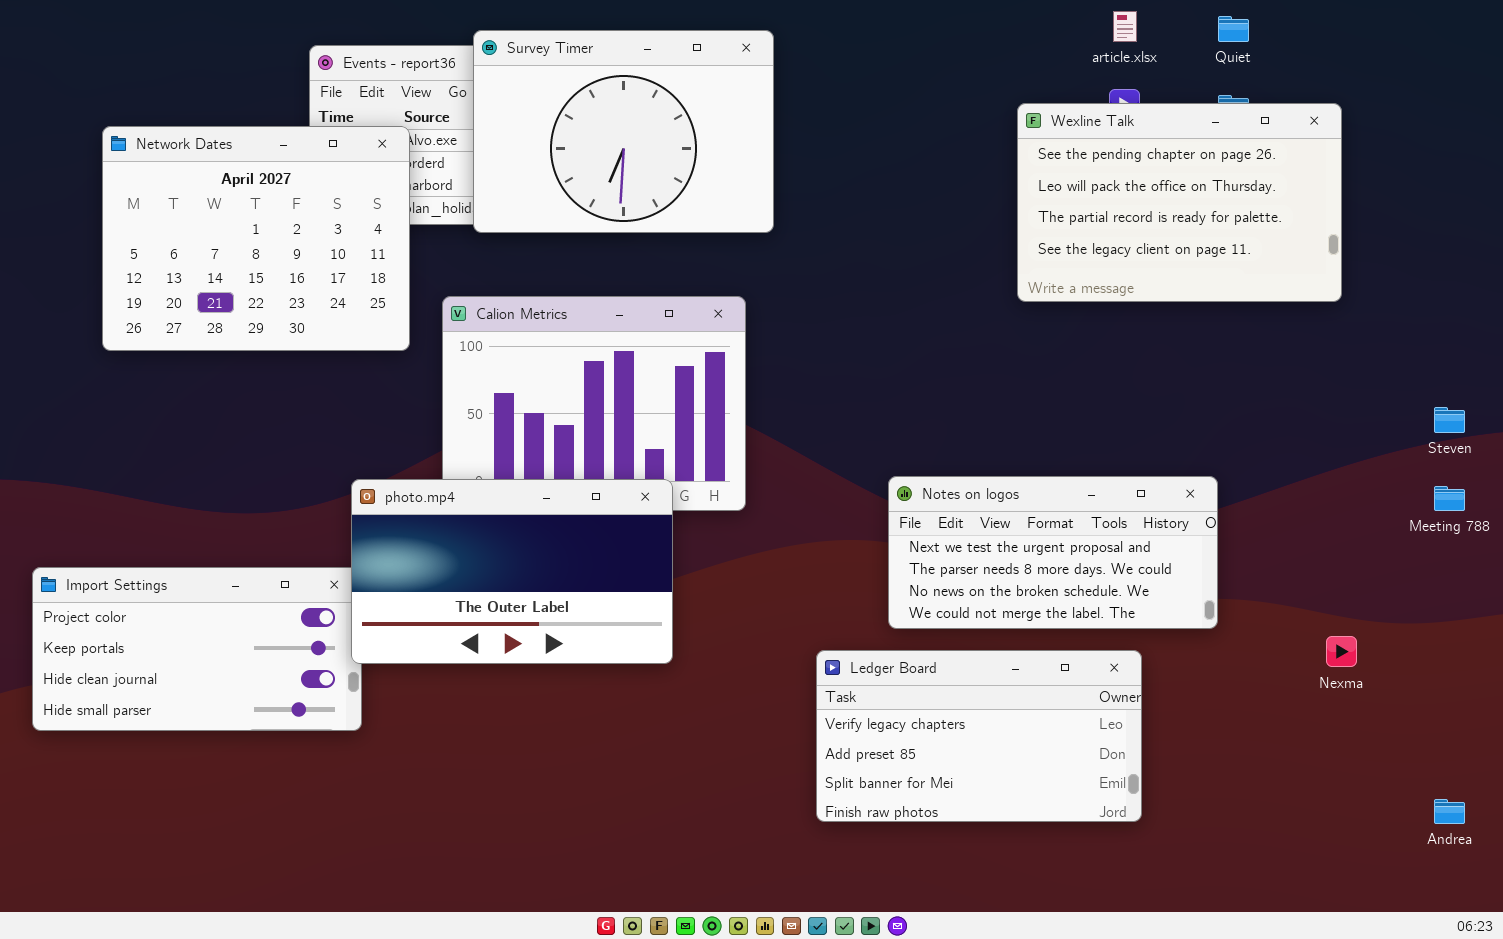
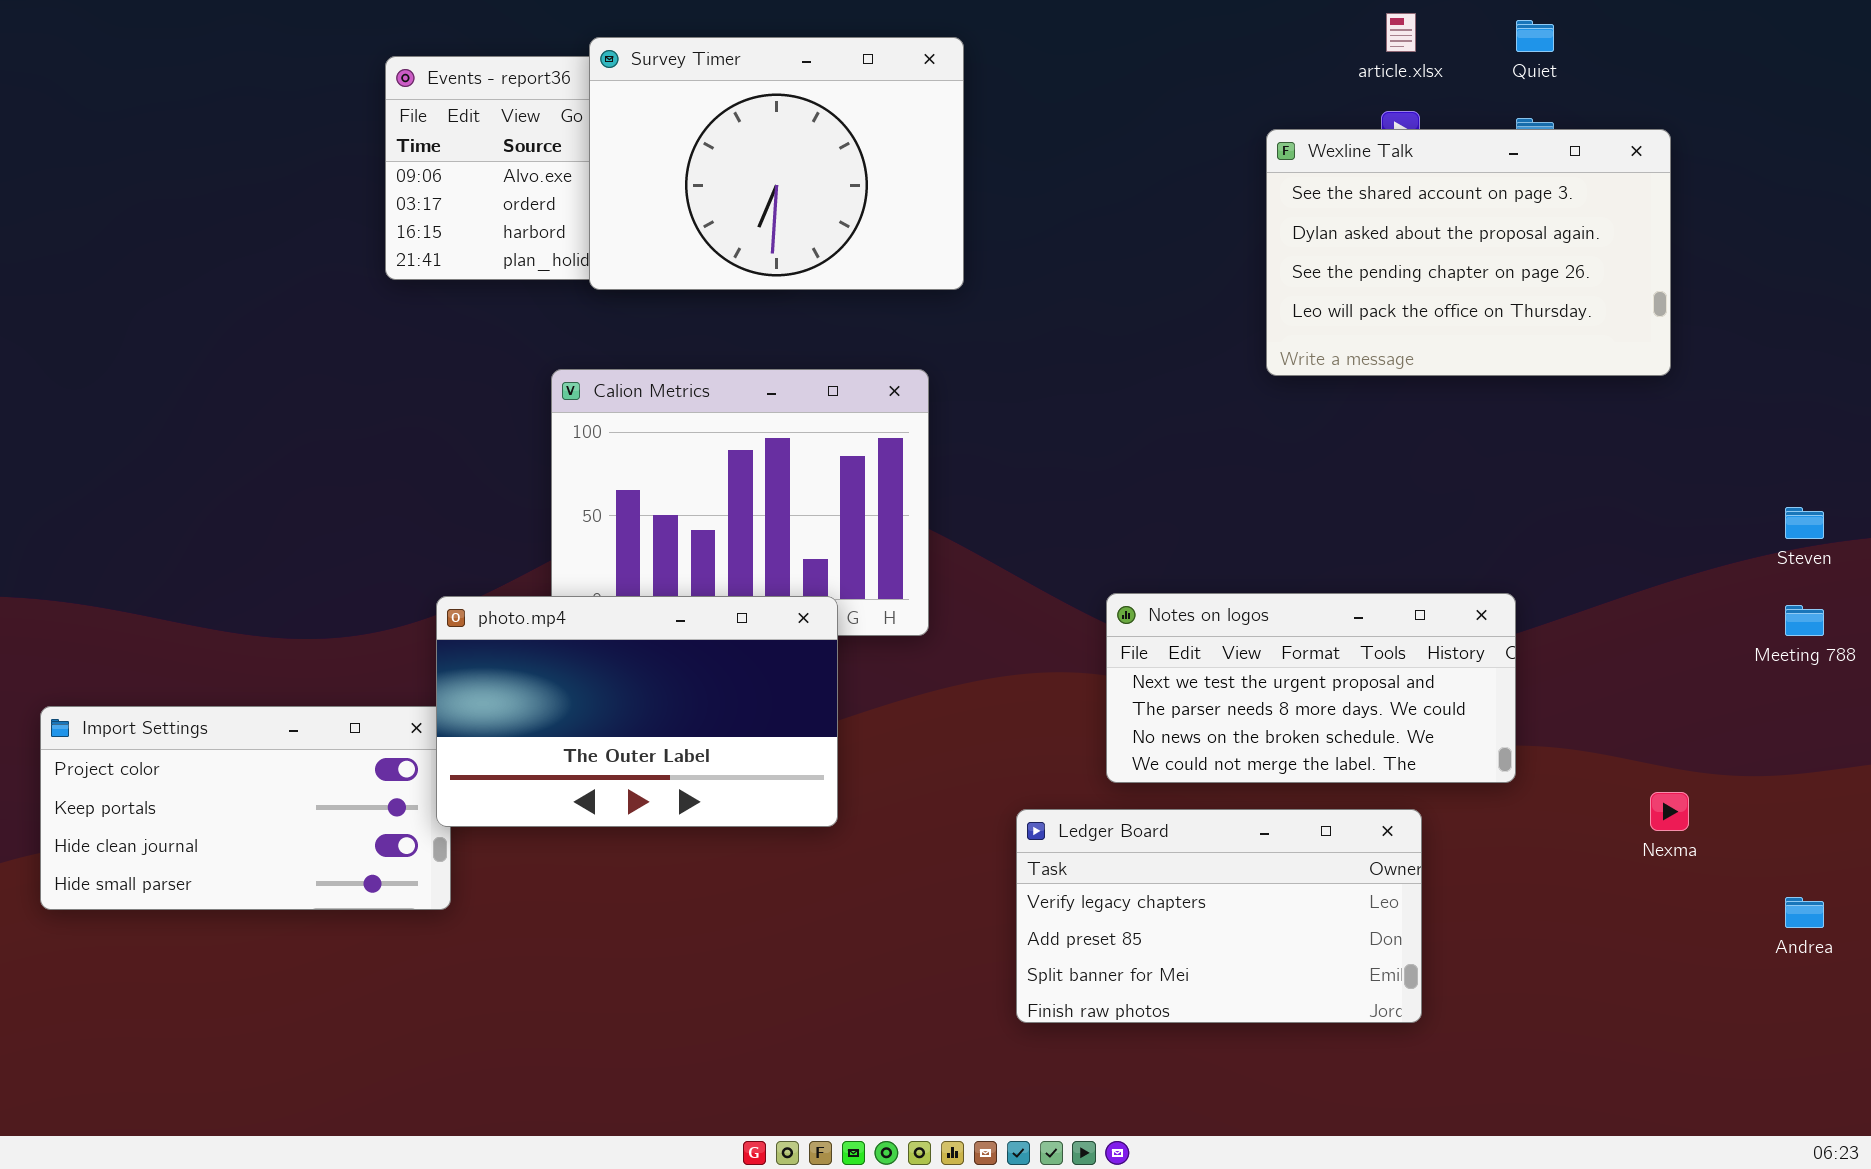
Wexline Talk: [1017,103,1342,302] -> [1266,129,1671,376], scrolled up 2 rows
Network Dates: [102,126,410,351] -> none, closed
Andrea: [1434,799,1465,824] -> [1785,897,1824,928], moved

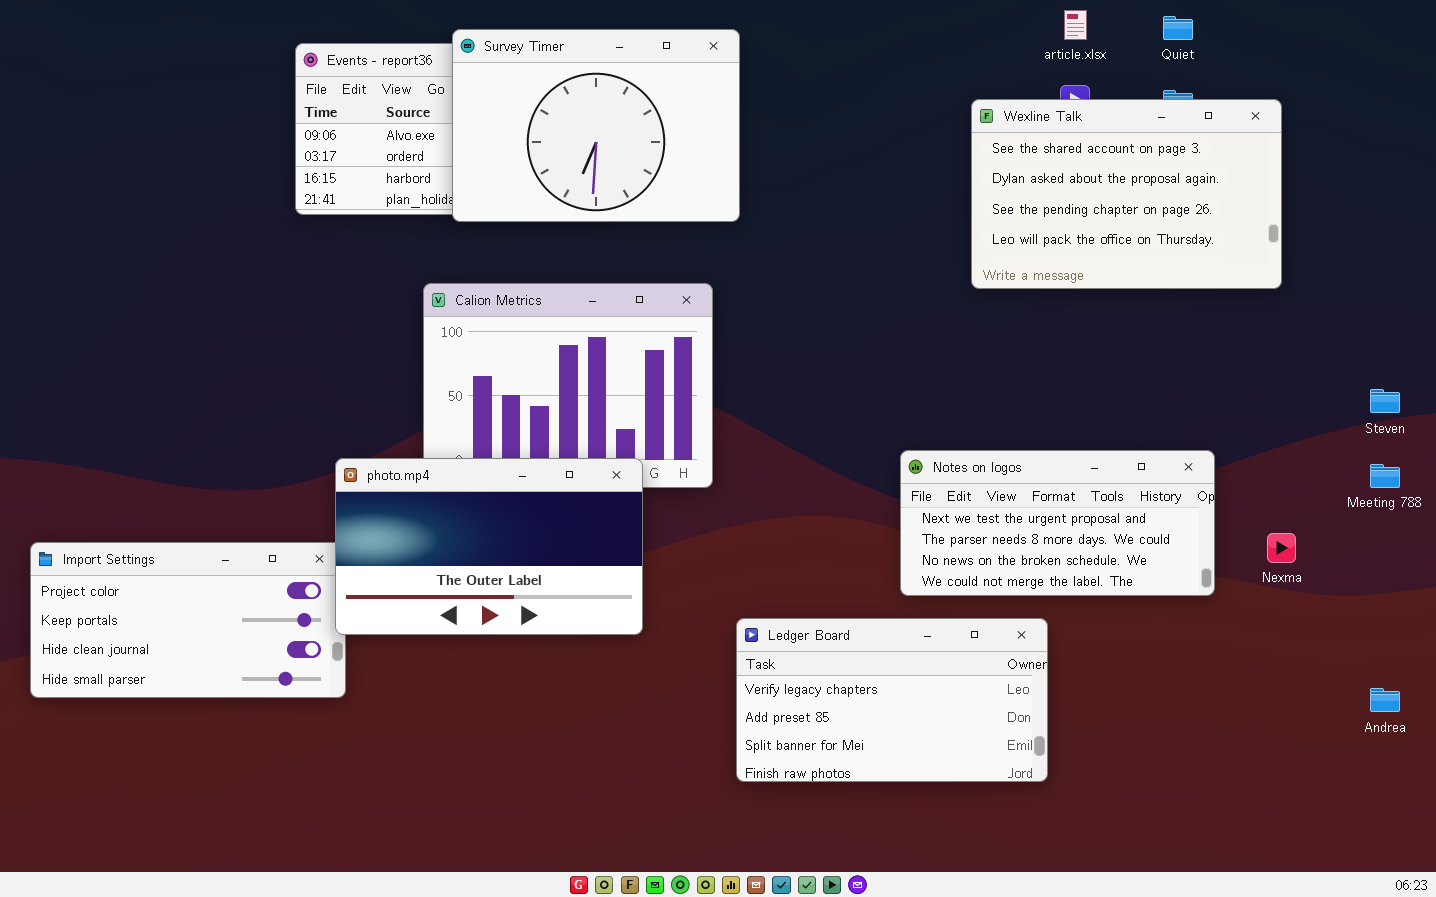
Notes on logos: [1106,593,1516,783] -> [900,450,1215,596], moved
Nexma: [1650,792,1689,831] -> [1267,533,1296,563], moved
Ledger Board: [1016,809,1422,1023] -> [736,618,1048,782], moved

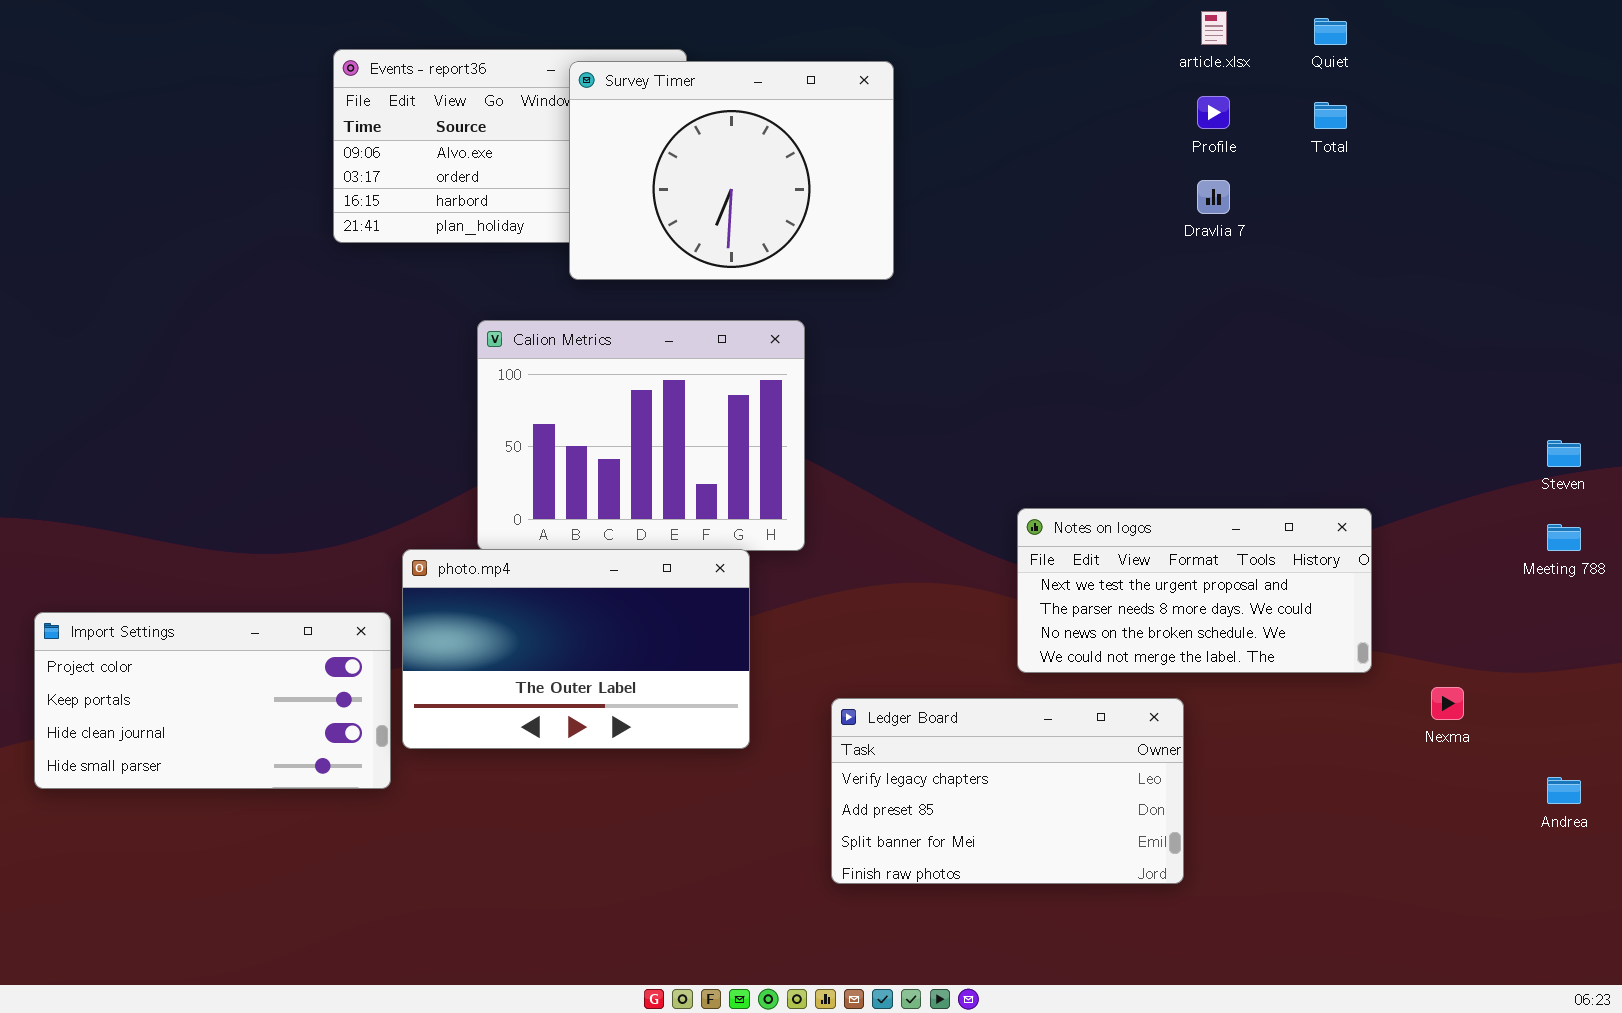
Survey Timer: [452,29,740,222] -> [569,61,894,280], moved
Wexline Talk: [971,99,1282,289] -> none, closed
photo.mp4: [335,458,643,635] -> [402,549,750,749], moved
Nexma: [1267,533,1296,563] -> [1431,687,1464,720], moved

